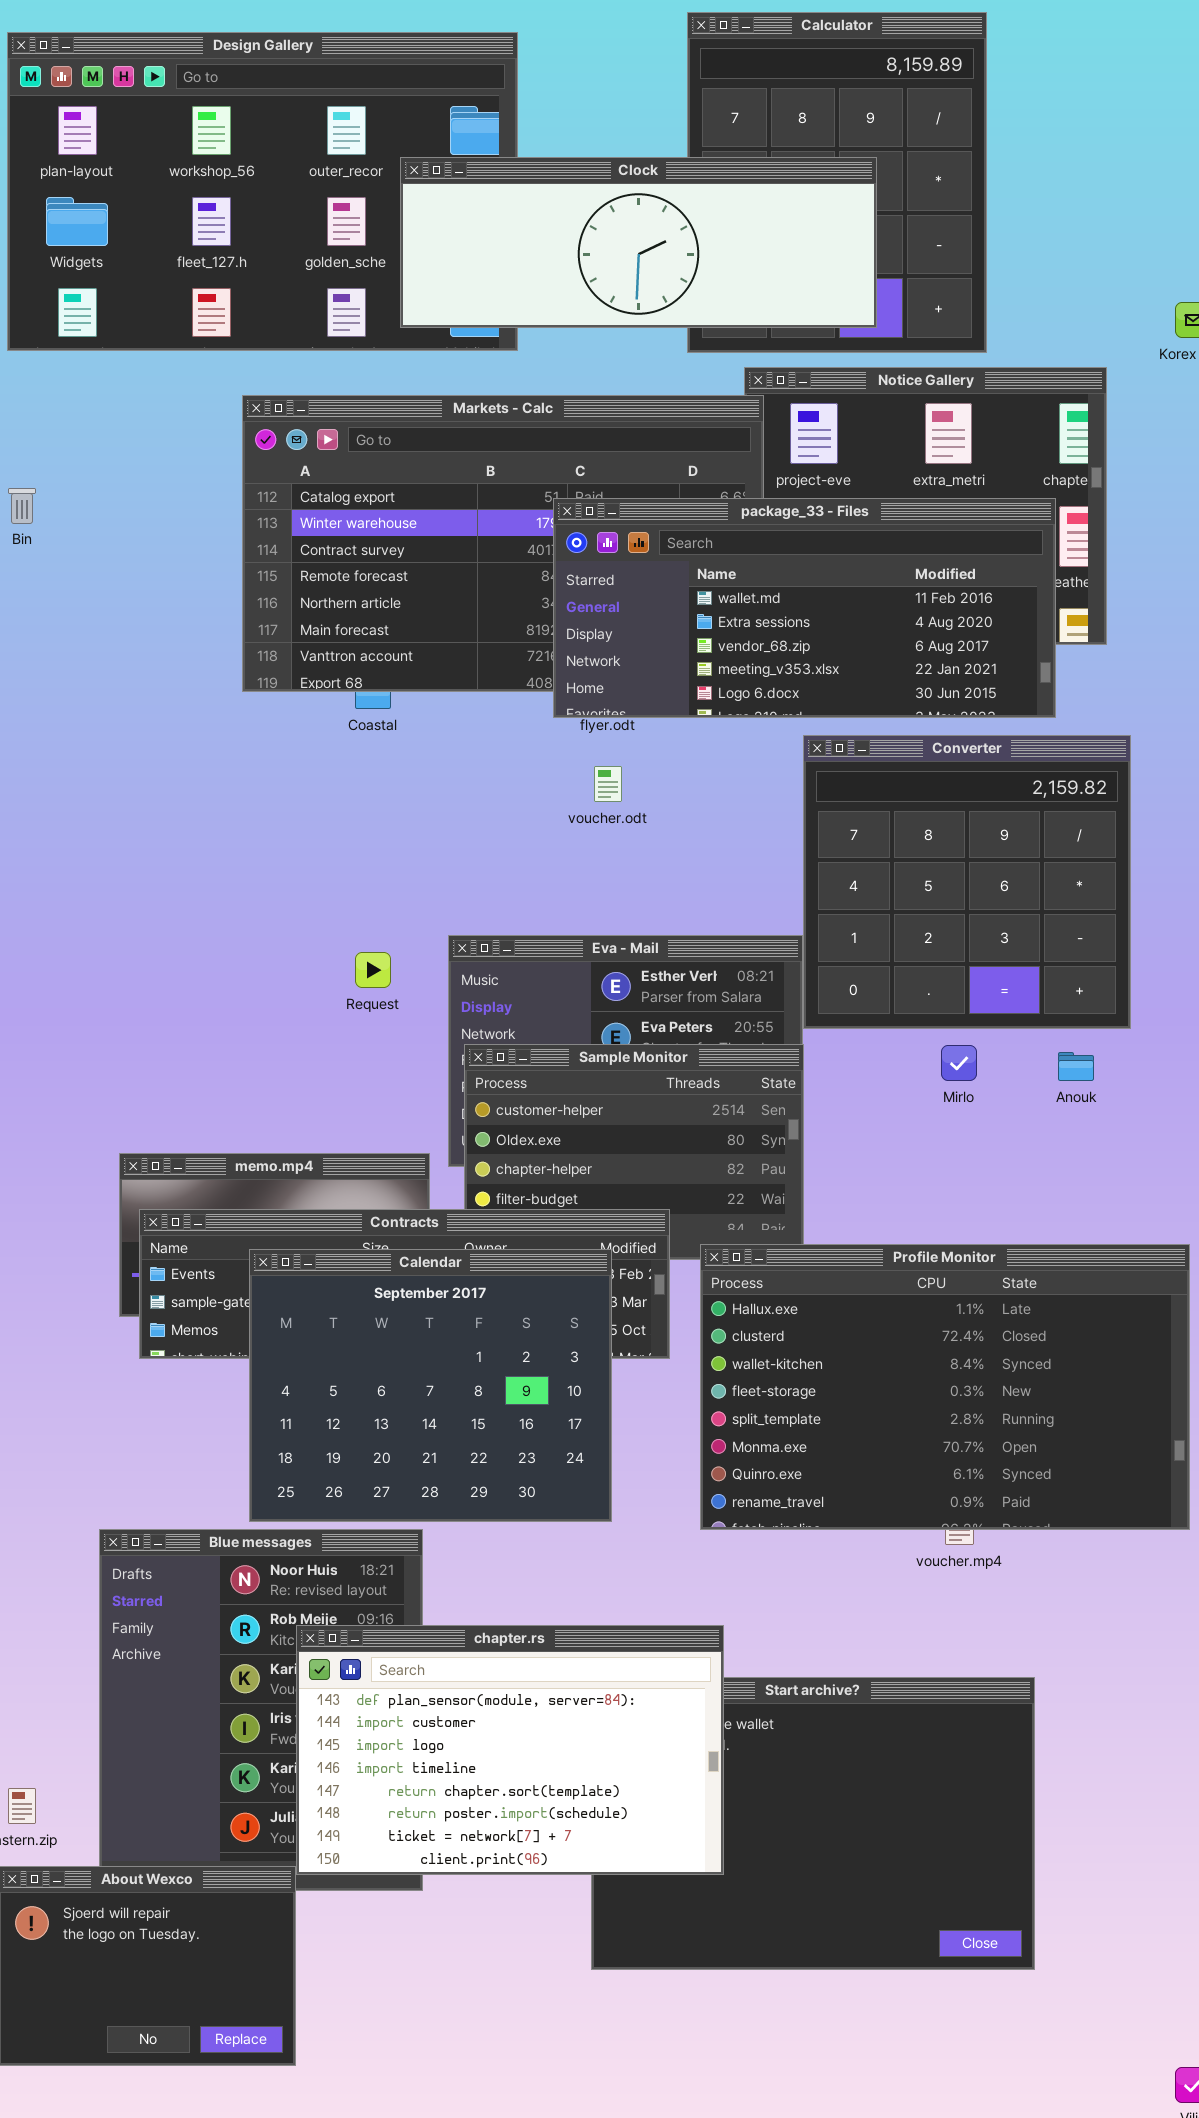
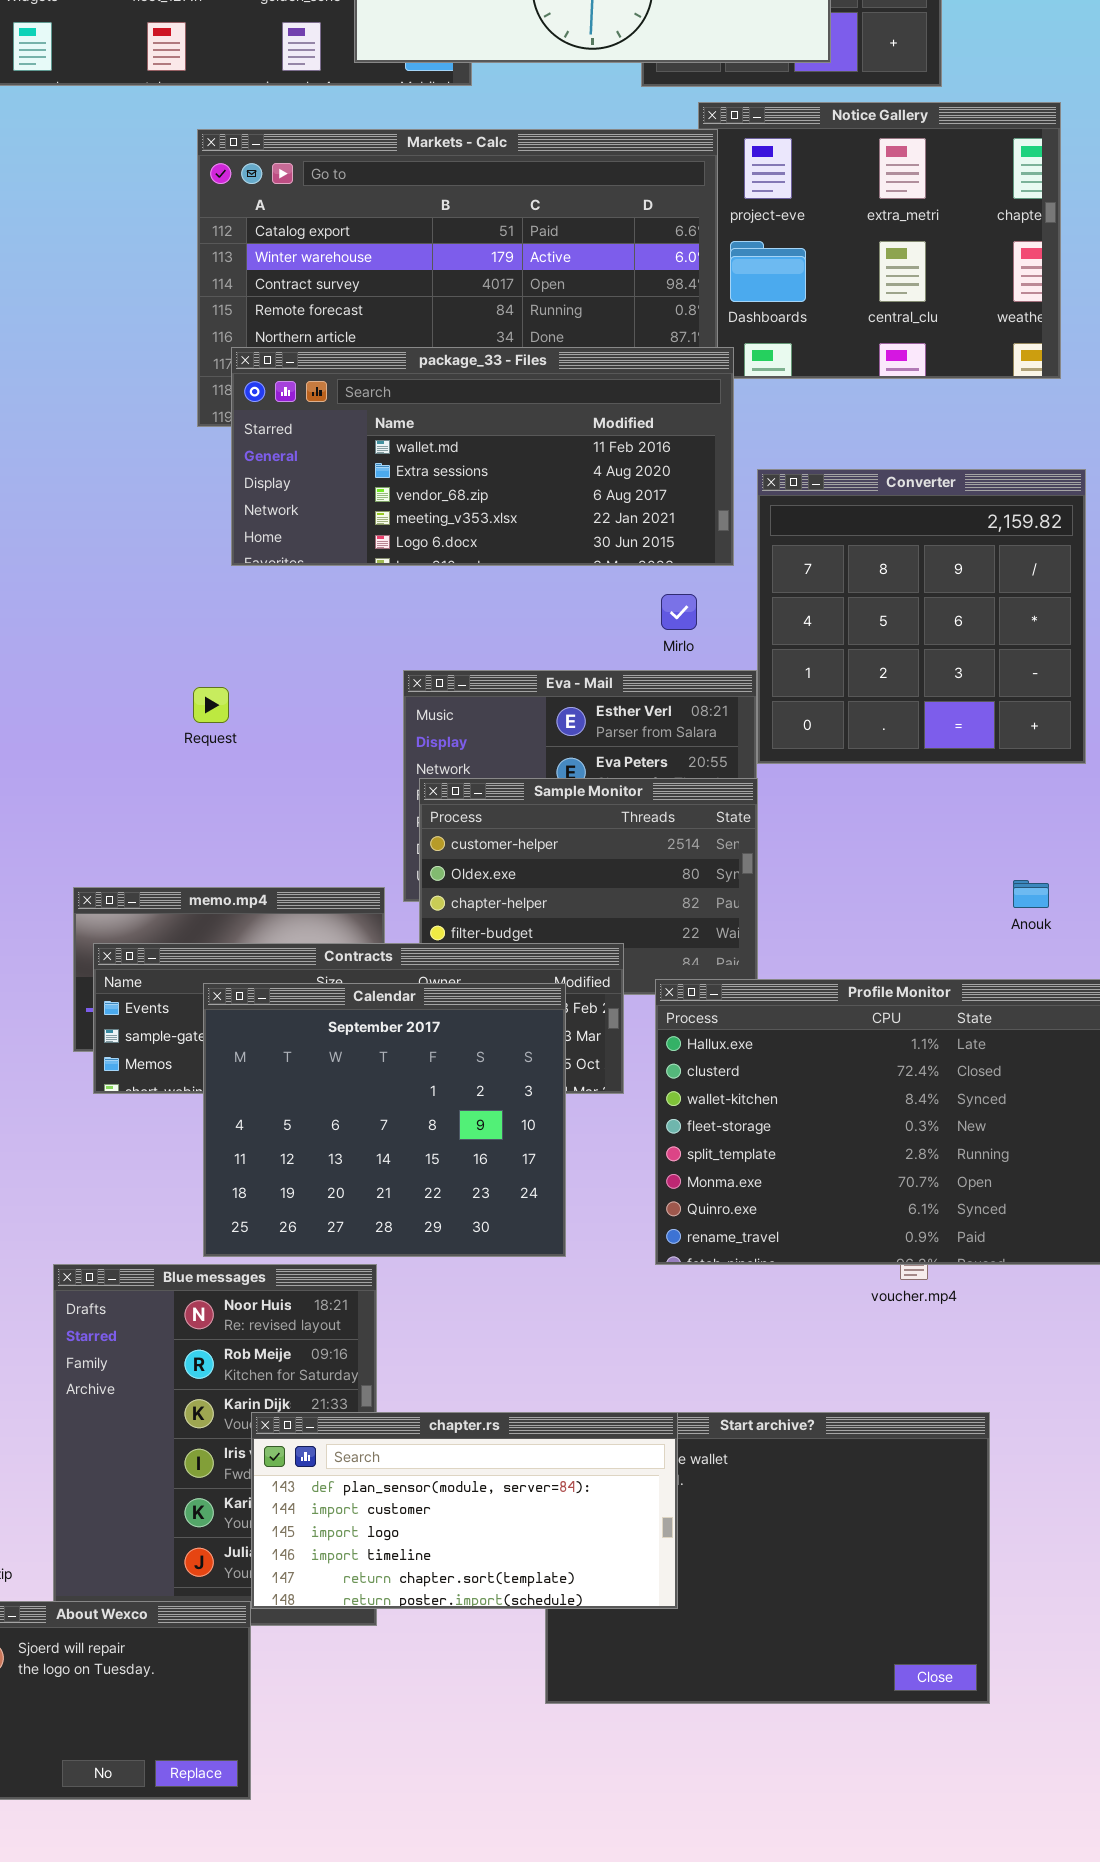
package_33 - Files: [553,498,1056,718] -> [231,347,734,566], moved
Request: [355,952,391,988] -> [193,687,229,723], moved
Mirlo: [941,1045,977,1081] -> [661,594,697,630], moved
Anouk: [1058,1052,1094,1081] -> [1013,880,1049,908], moved
chapter.rs: [296,1625,724,1875] -> [251,1412,678,1609], resized

